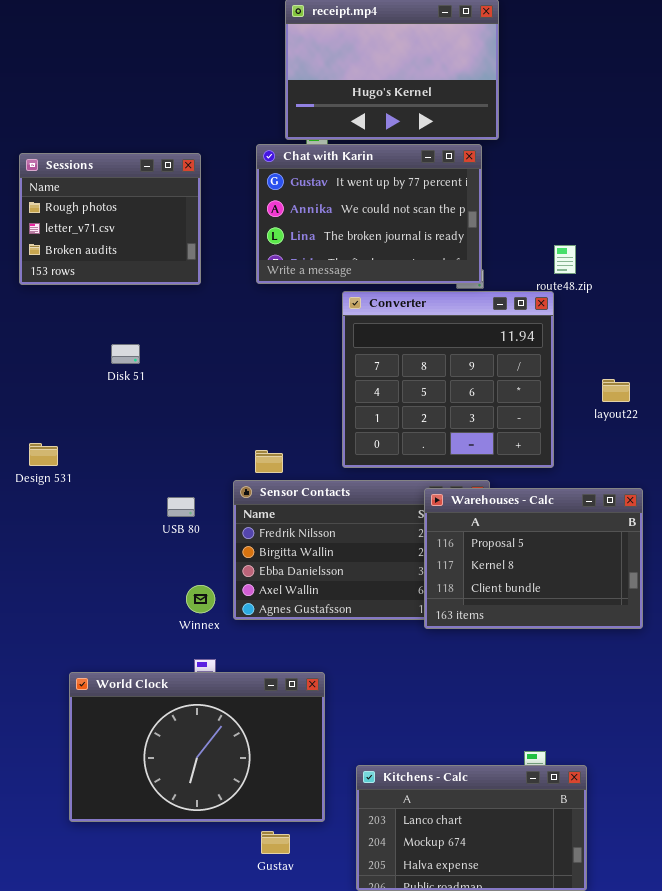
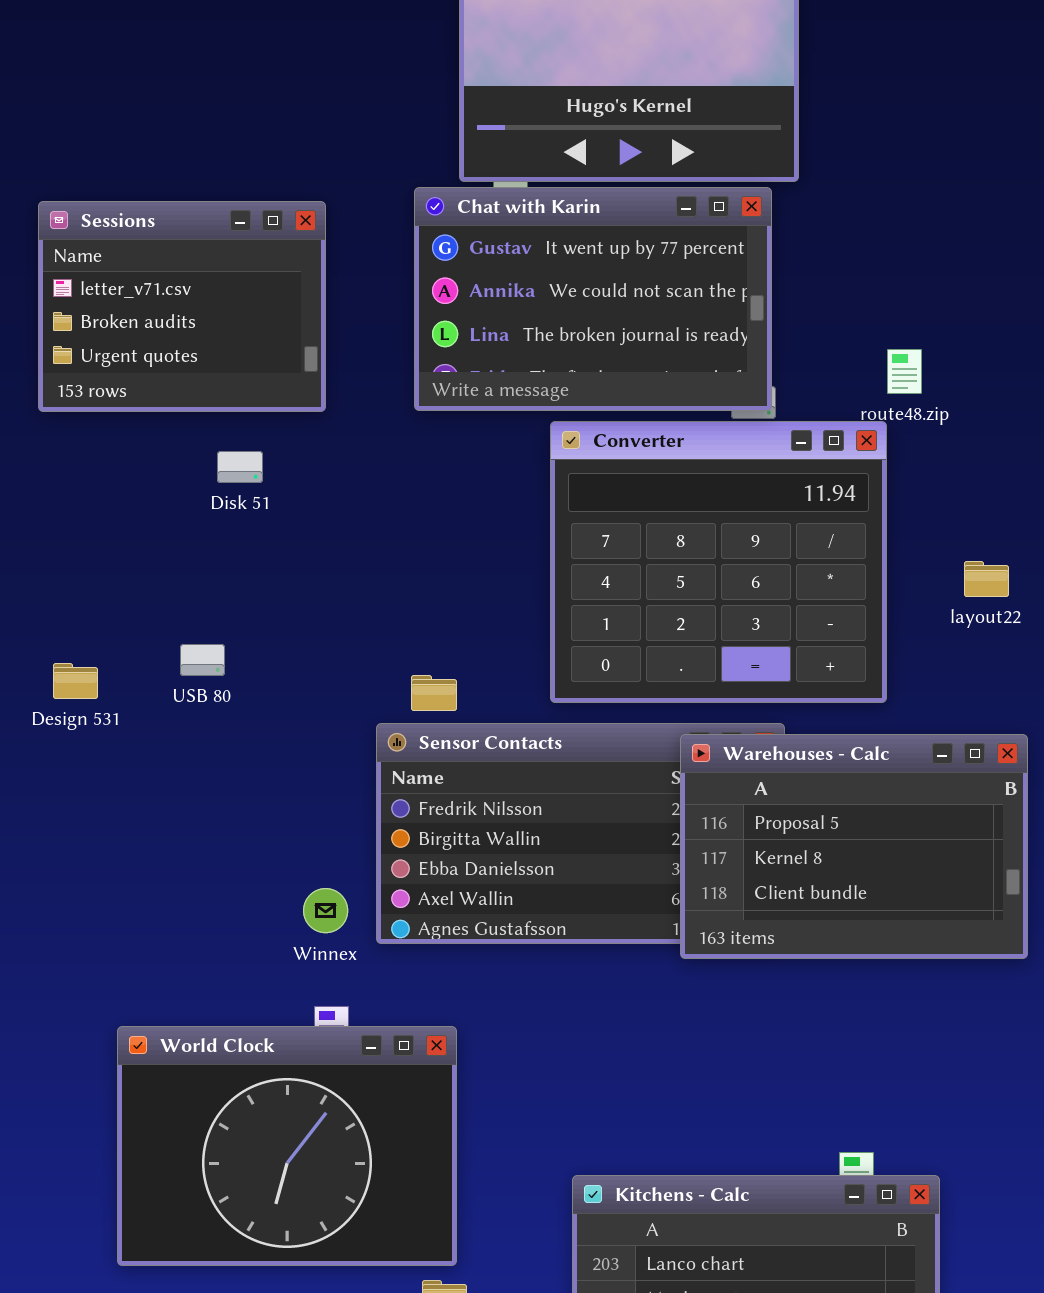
Sessions: [19,153,201,285] -> [38,201,326,412], scrolled down 1 row
Disk 51: [111,344,140,364] -> [217,451,263,483], moved
USB 80: [167,497,195,517] -> [180,644,225,676], moved
World Clock: [69,672,325,822] -> [117,1026,457,1266], resized

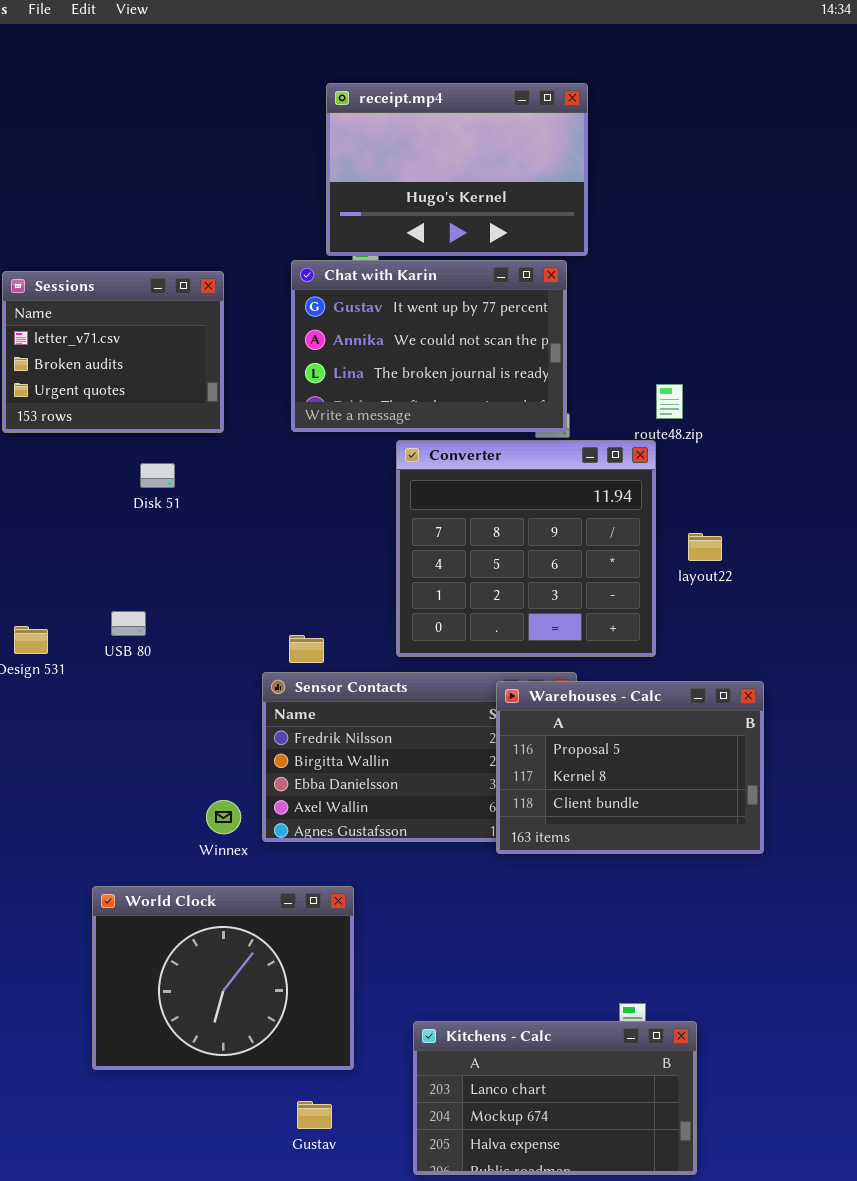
layout22: [964,561,1009,597] -> [688,533,722,561], moved
World Clock: [117,1026,457,1266] -> [92,886,354,1070], moved

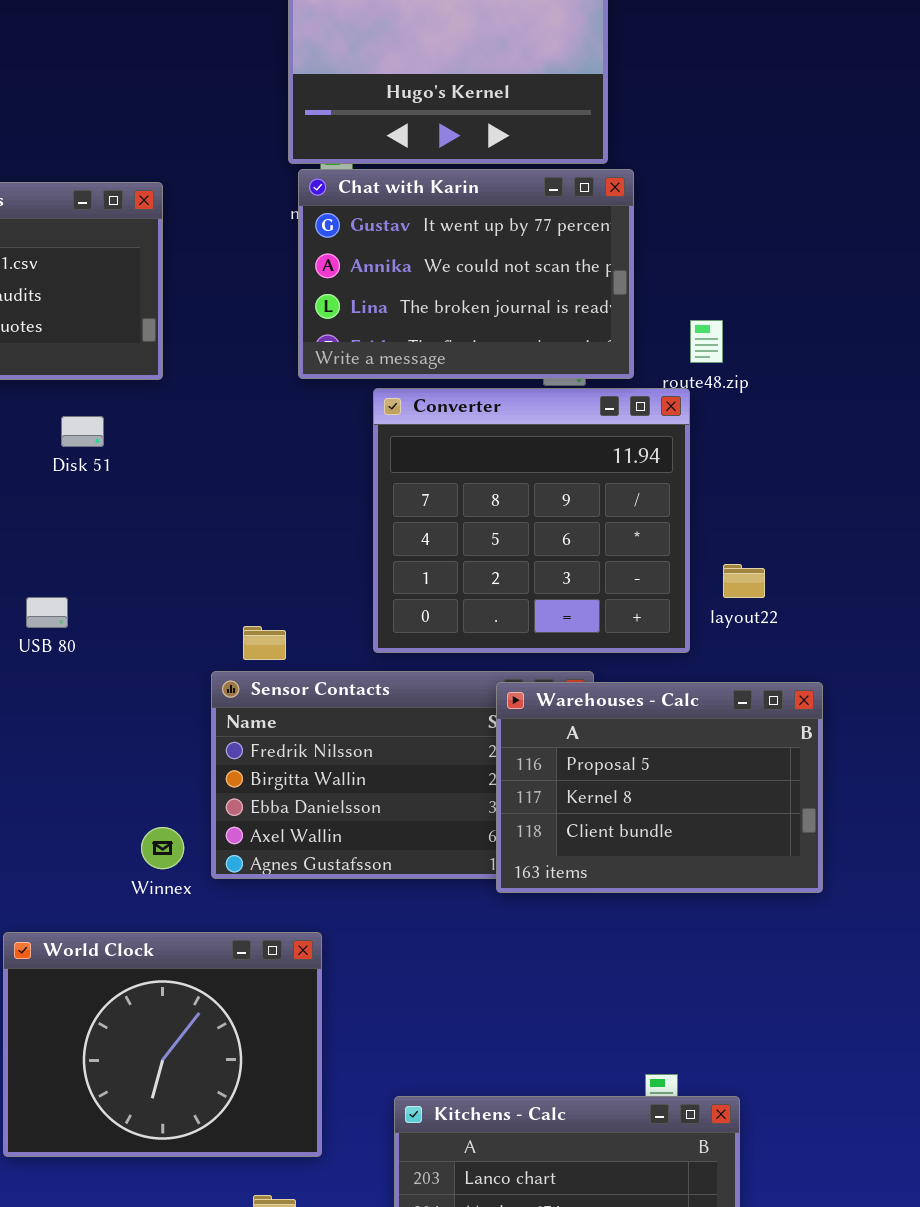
Chat with Karin: [291,260,567,432] -> [298,169,634,379], moved
layout22: [688,533,722,561] -> [723,564,765,598], moved

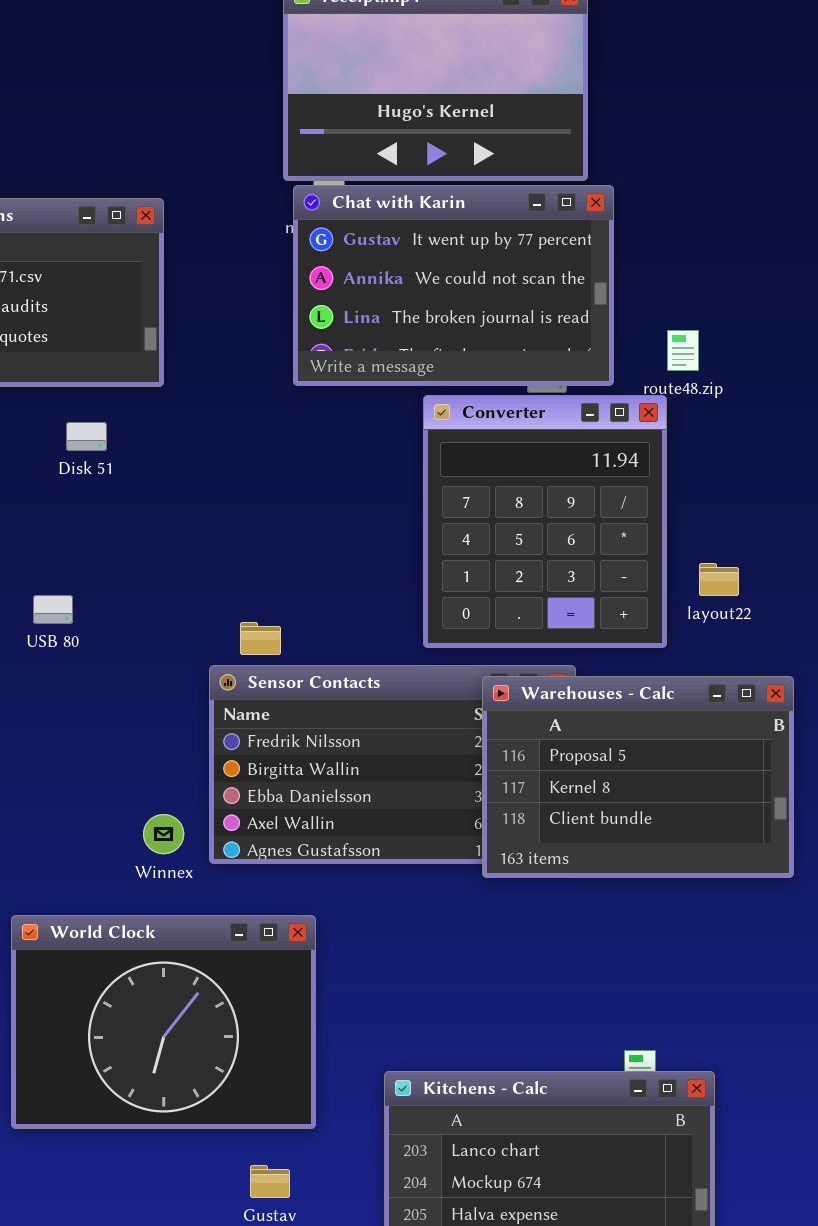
Converter: [373,388,690,653] -> [423,395,667,648], resized

